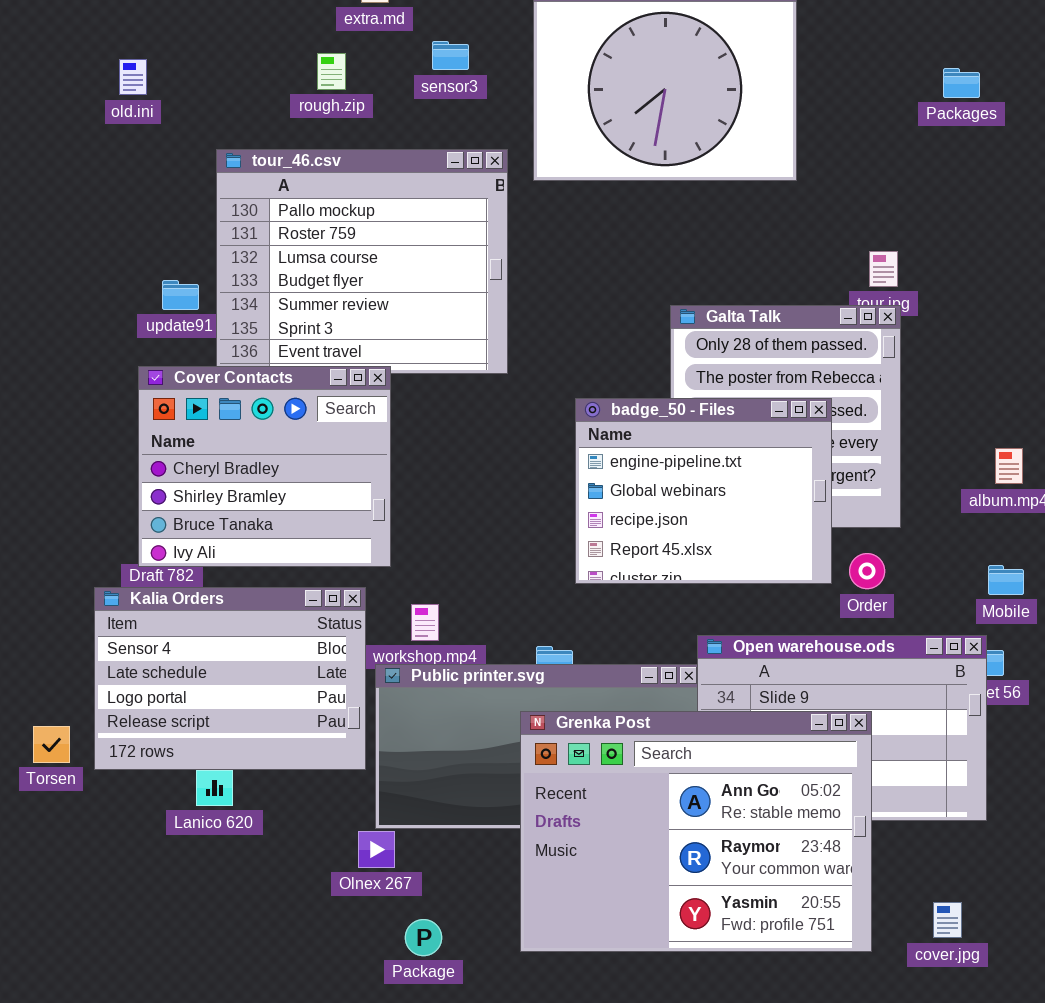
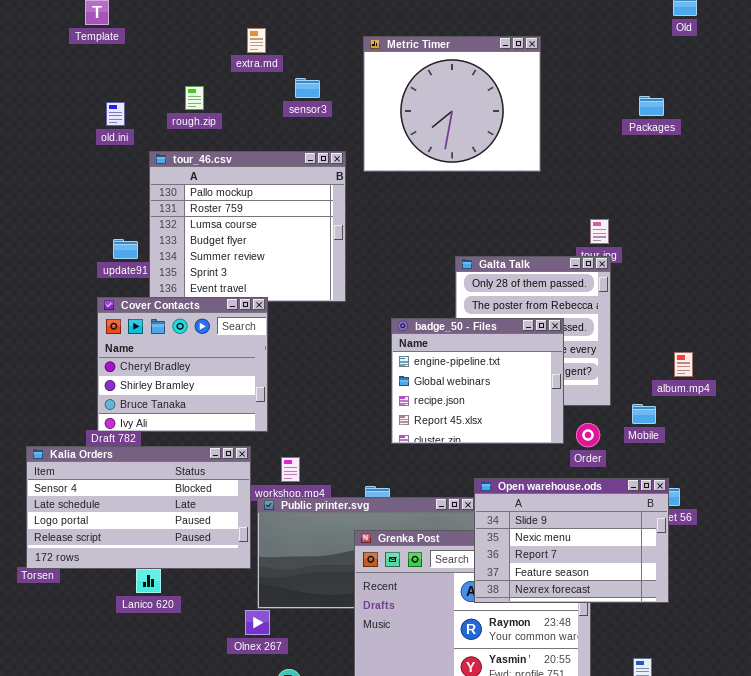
rough.zip: [317,53,346,90] -> [185,86,204,110], moved
old.ini: [119,59,147,95] -> [106,102,125,126], moved
Mobile: [988,565,1024,595] -> [632,404,656,424], moved
Kalia Orders: [94,587,366,770] -> [26,446,251,569], resized
Open warehouse.ods: [697,635,987,821] -> [474,478,669,603], raised

